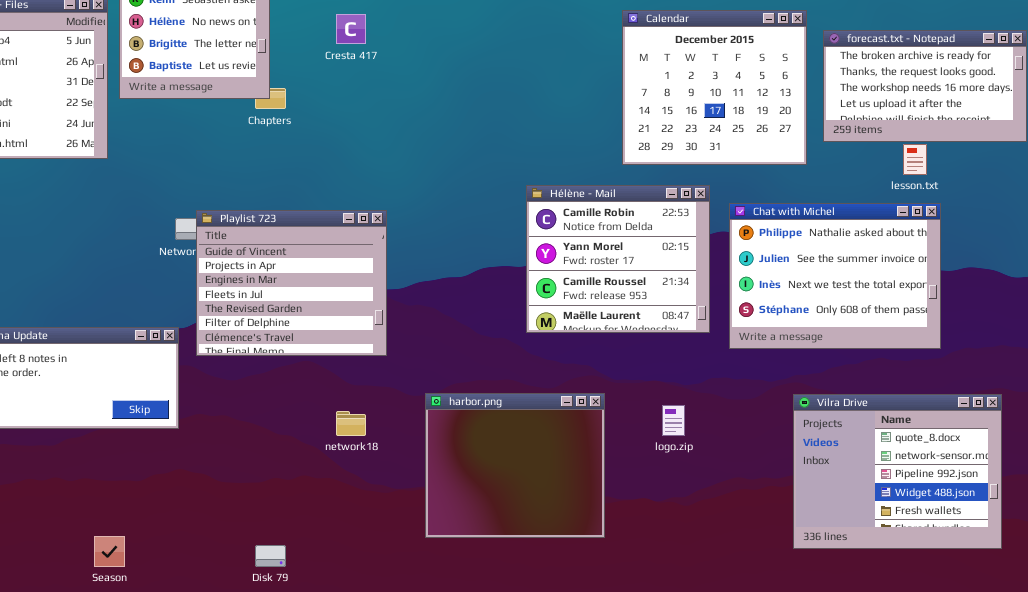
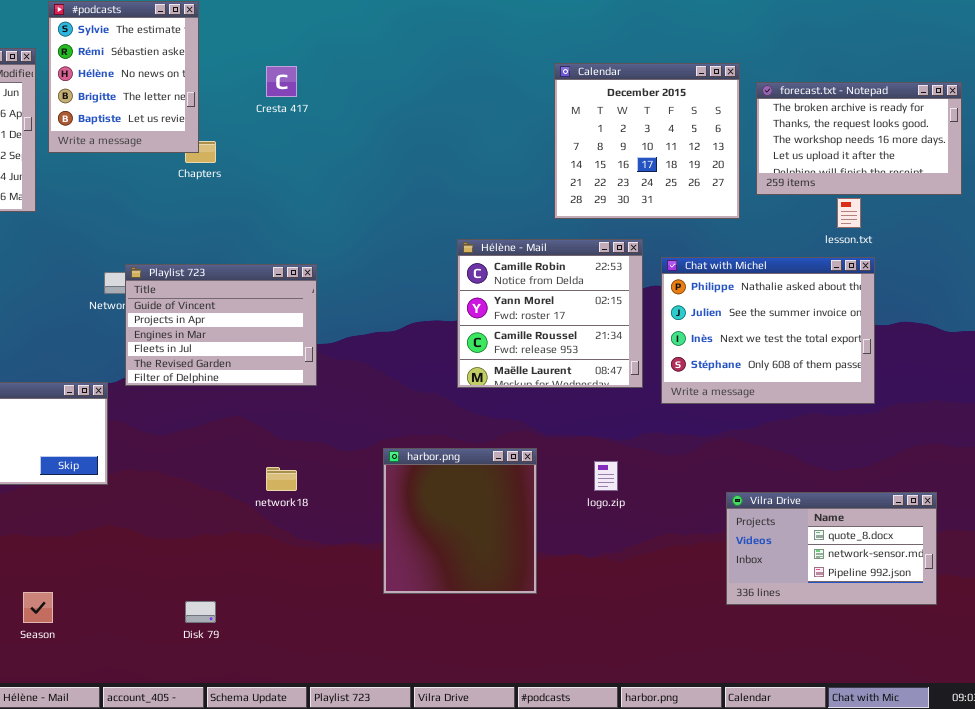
Playlist 723: [196,210,387,356] -> [125,264,317,386], resized
harbor.png: [425,393,605,538] -> [383,448,537,594], resized
Vilra Drive: [793,394,1002,549] -> [726,492,937,605], resized

